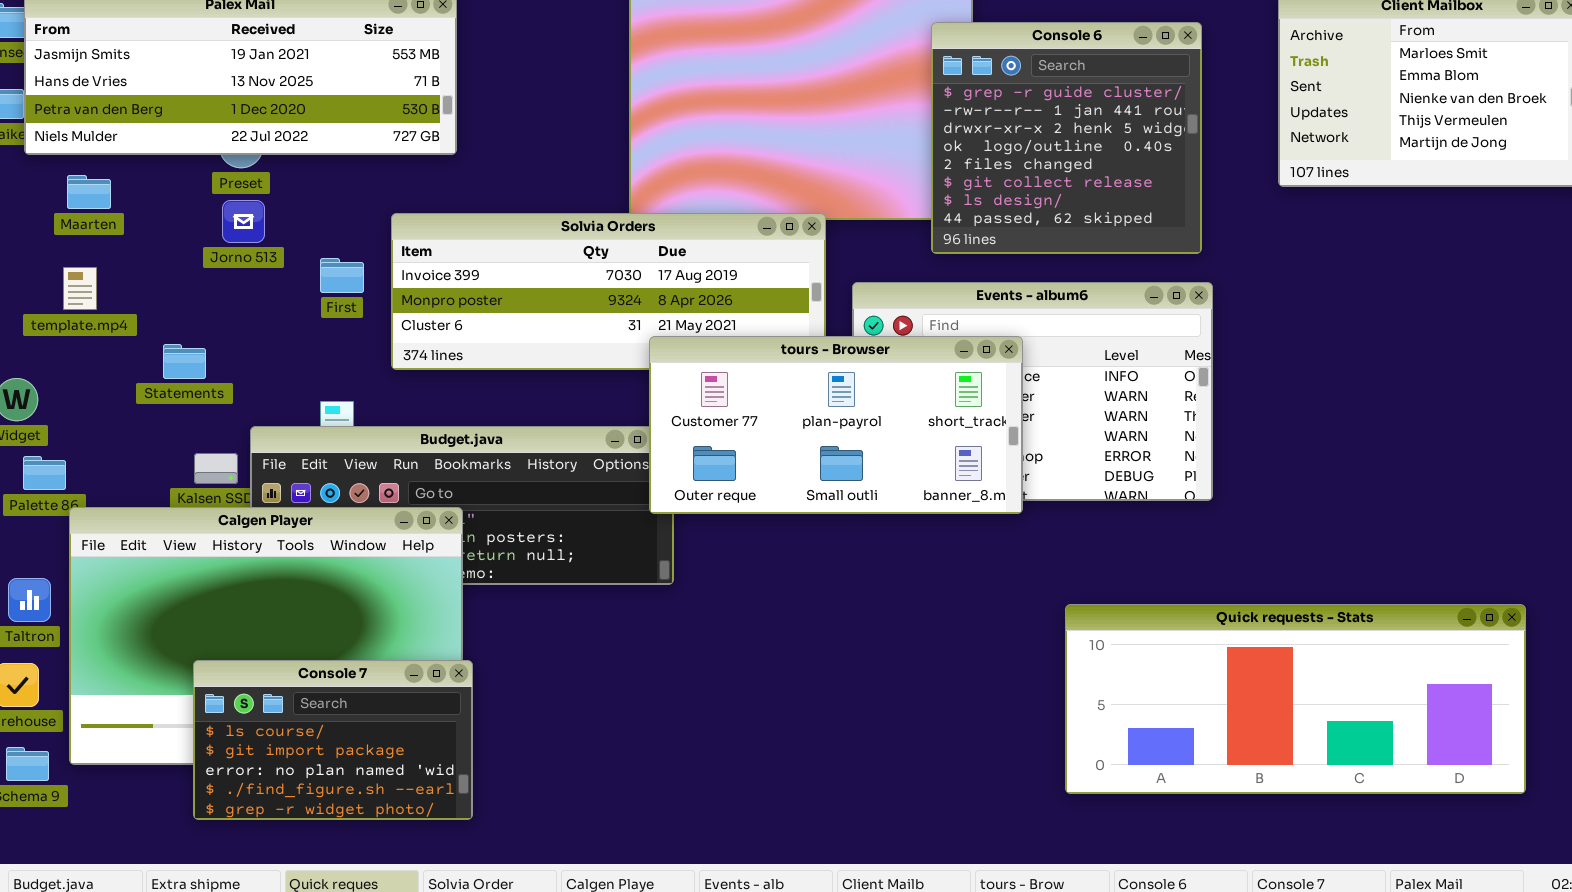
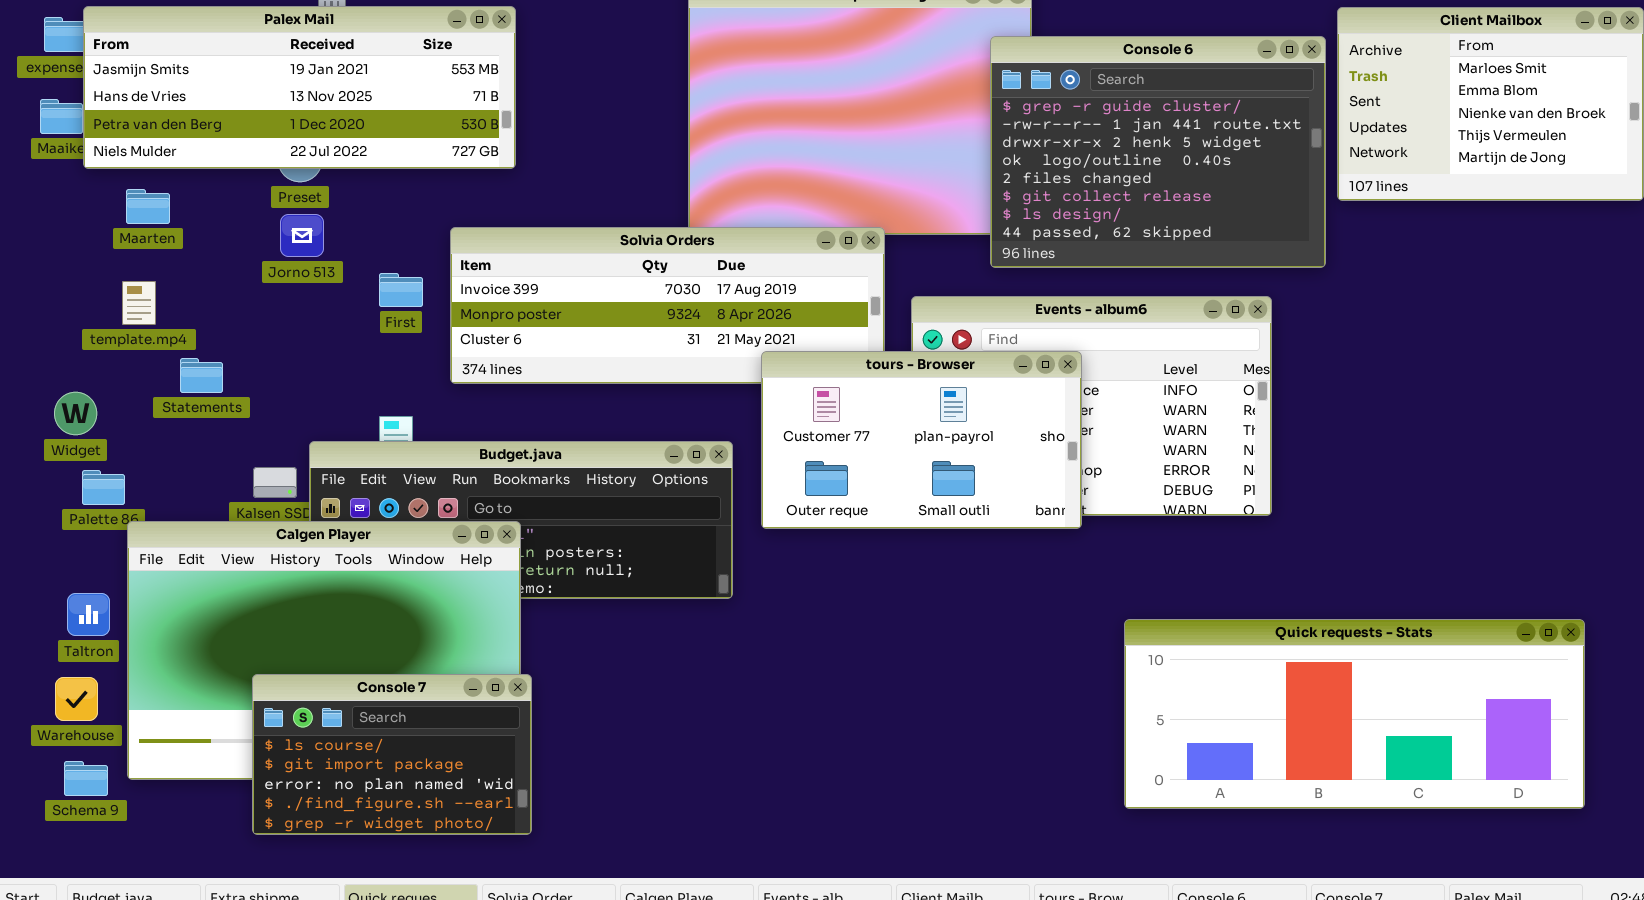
Console 6: [931,22,1202,254] -> [990,36,1326,268], resized
tours - Browser: [649,336,1023,514] -> [761,351,1082,529], resized
Statements: [163,344,206,379] -> [180,358,223,393], moved

